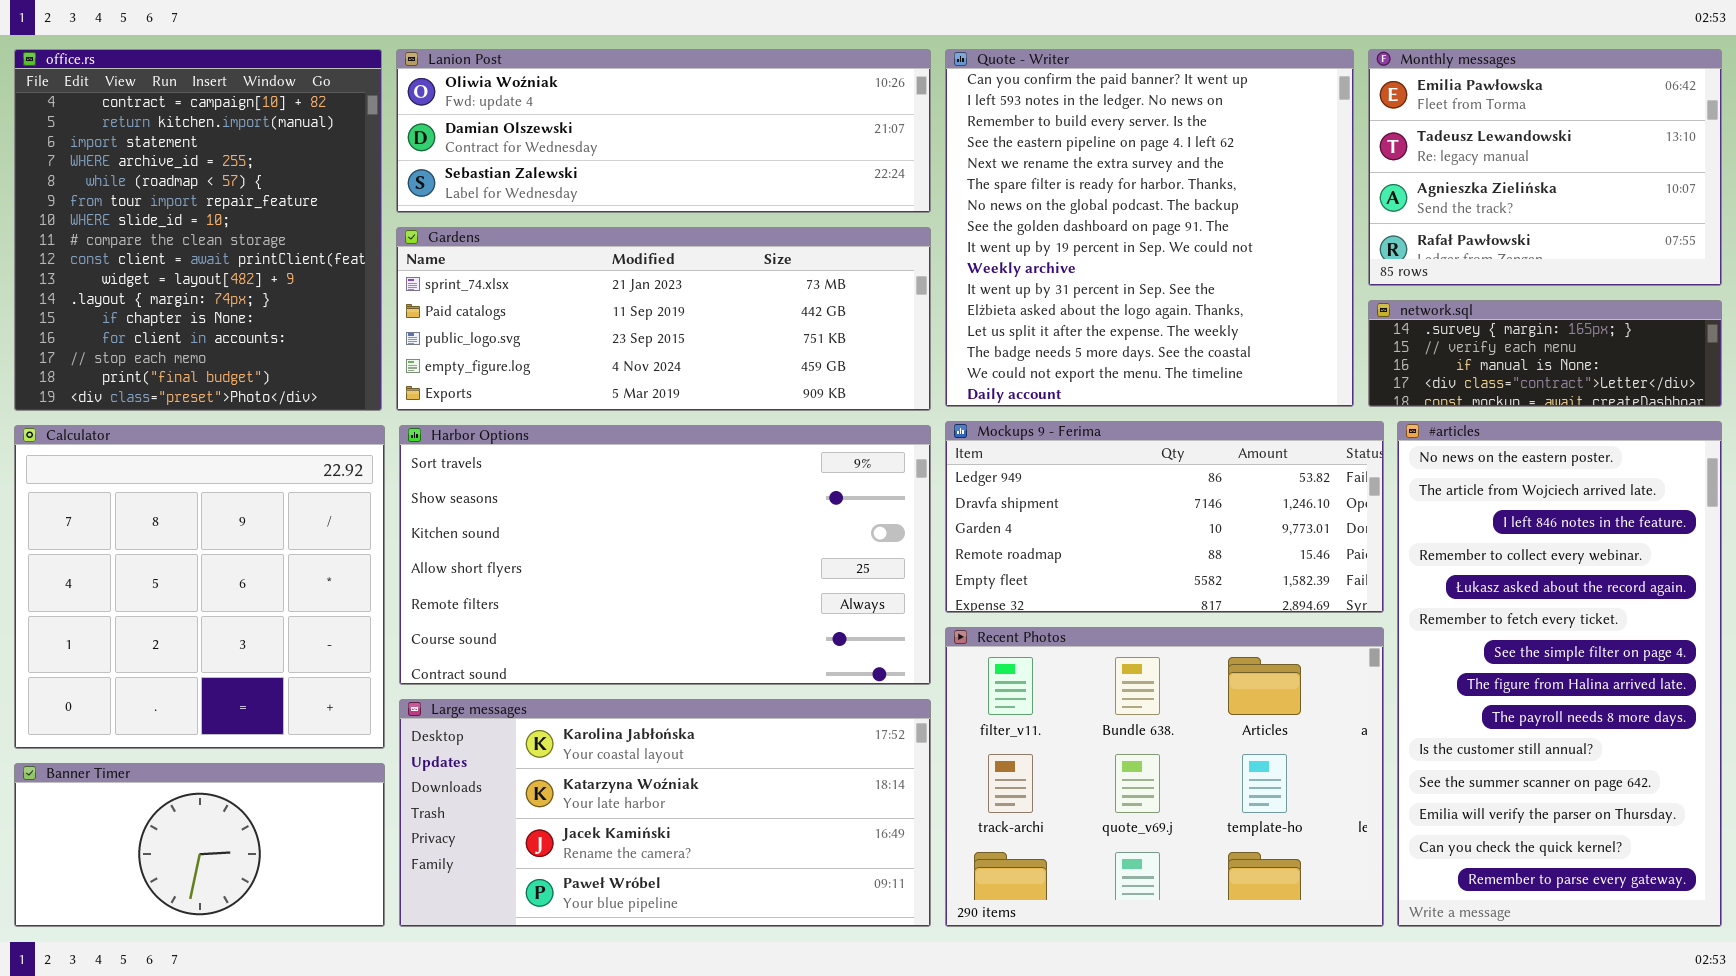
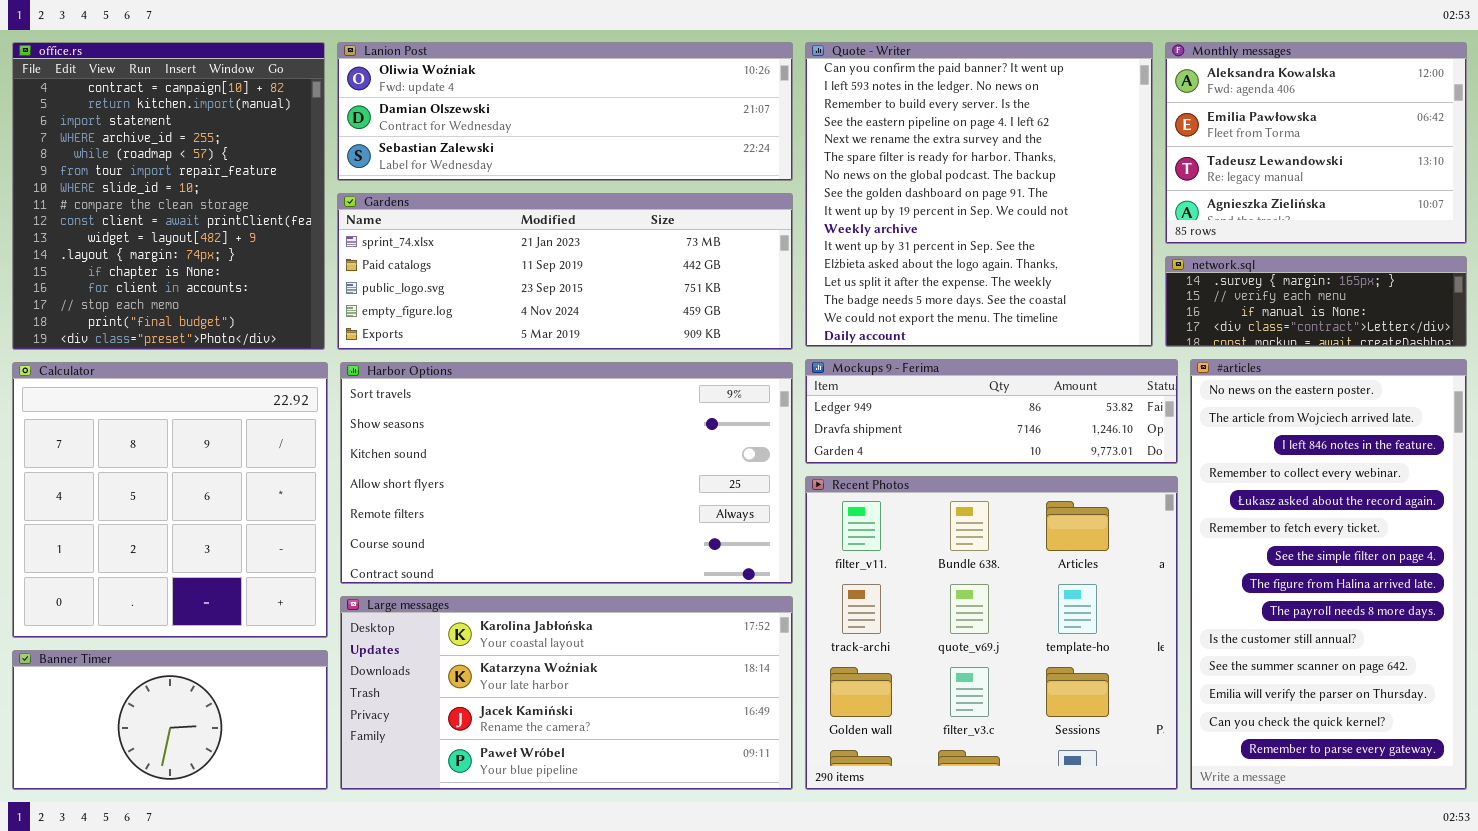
Monthly messages: [1368,49,1722,286] -> [1165,42,1467,244], scrolled up 1 row
Mockups 9 - Ferima: [945,421,1384,613] -> [805,359,1178,464], resized
Recent Photos: [945,627,1384,927] -> [805,476,1178,790], resized

